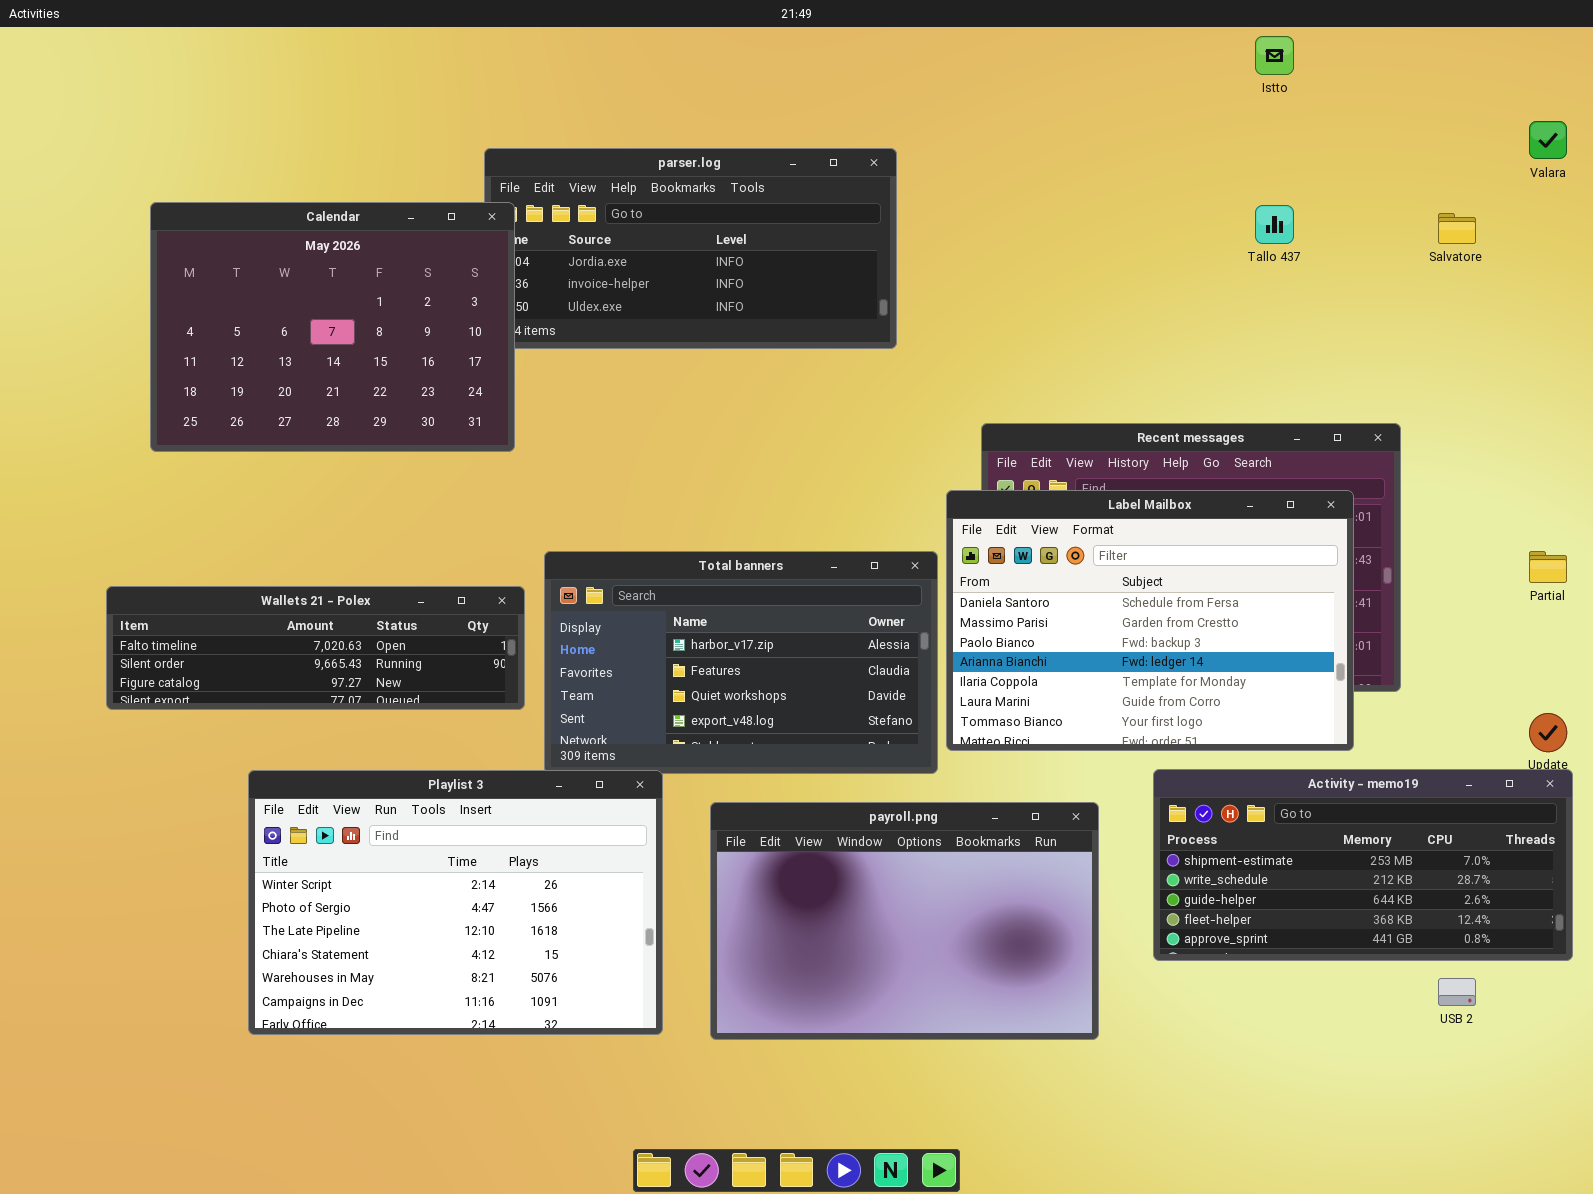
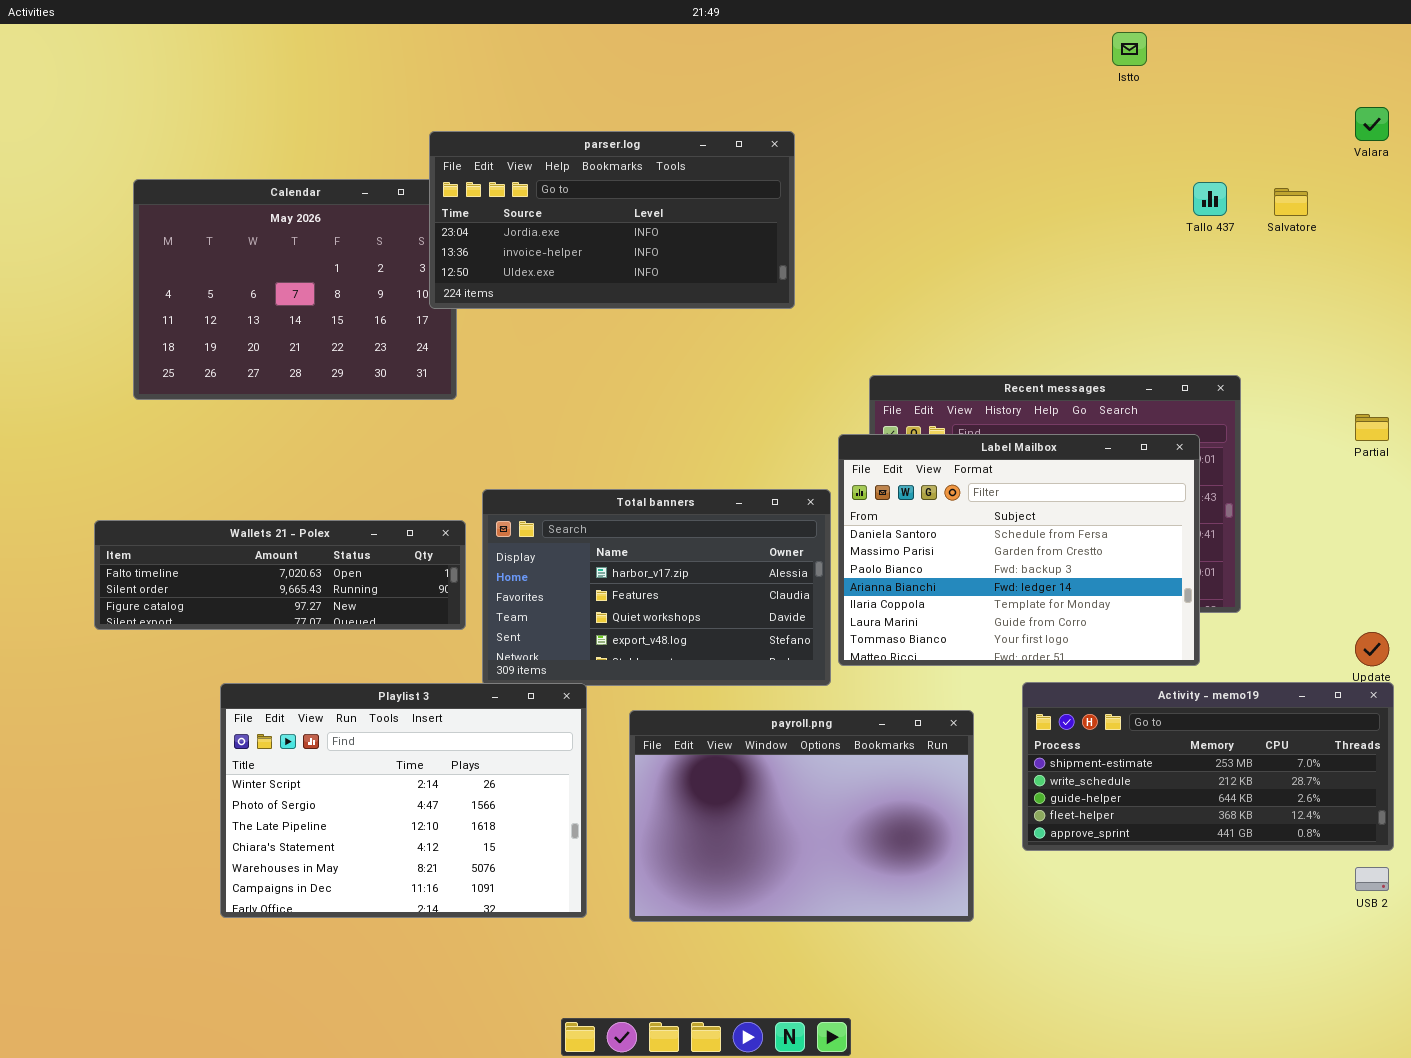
parser.log: [484,148,897,349] -> [429,131,795,309], raised
Tallo 437: [1255,205,1294,244] -> [1193,182,1227,216], moved
Partial: [1529,551,1567,583] -> [1355,414,1389,441], moved
USB 2: [1438,978,1476,1006] -> [1355,867,1389,891], moved

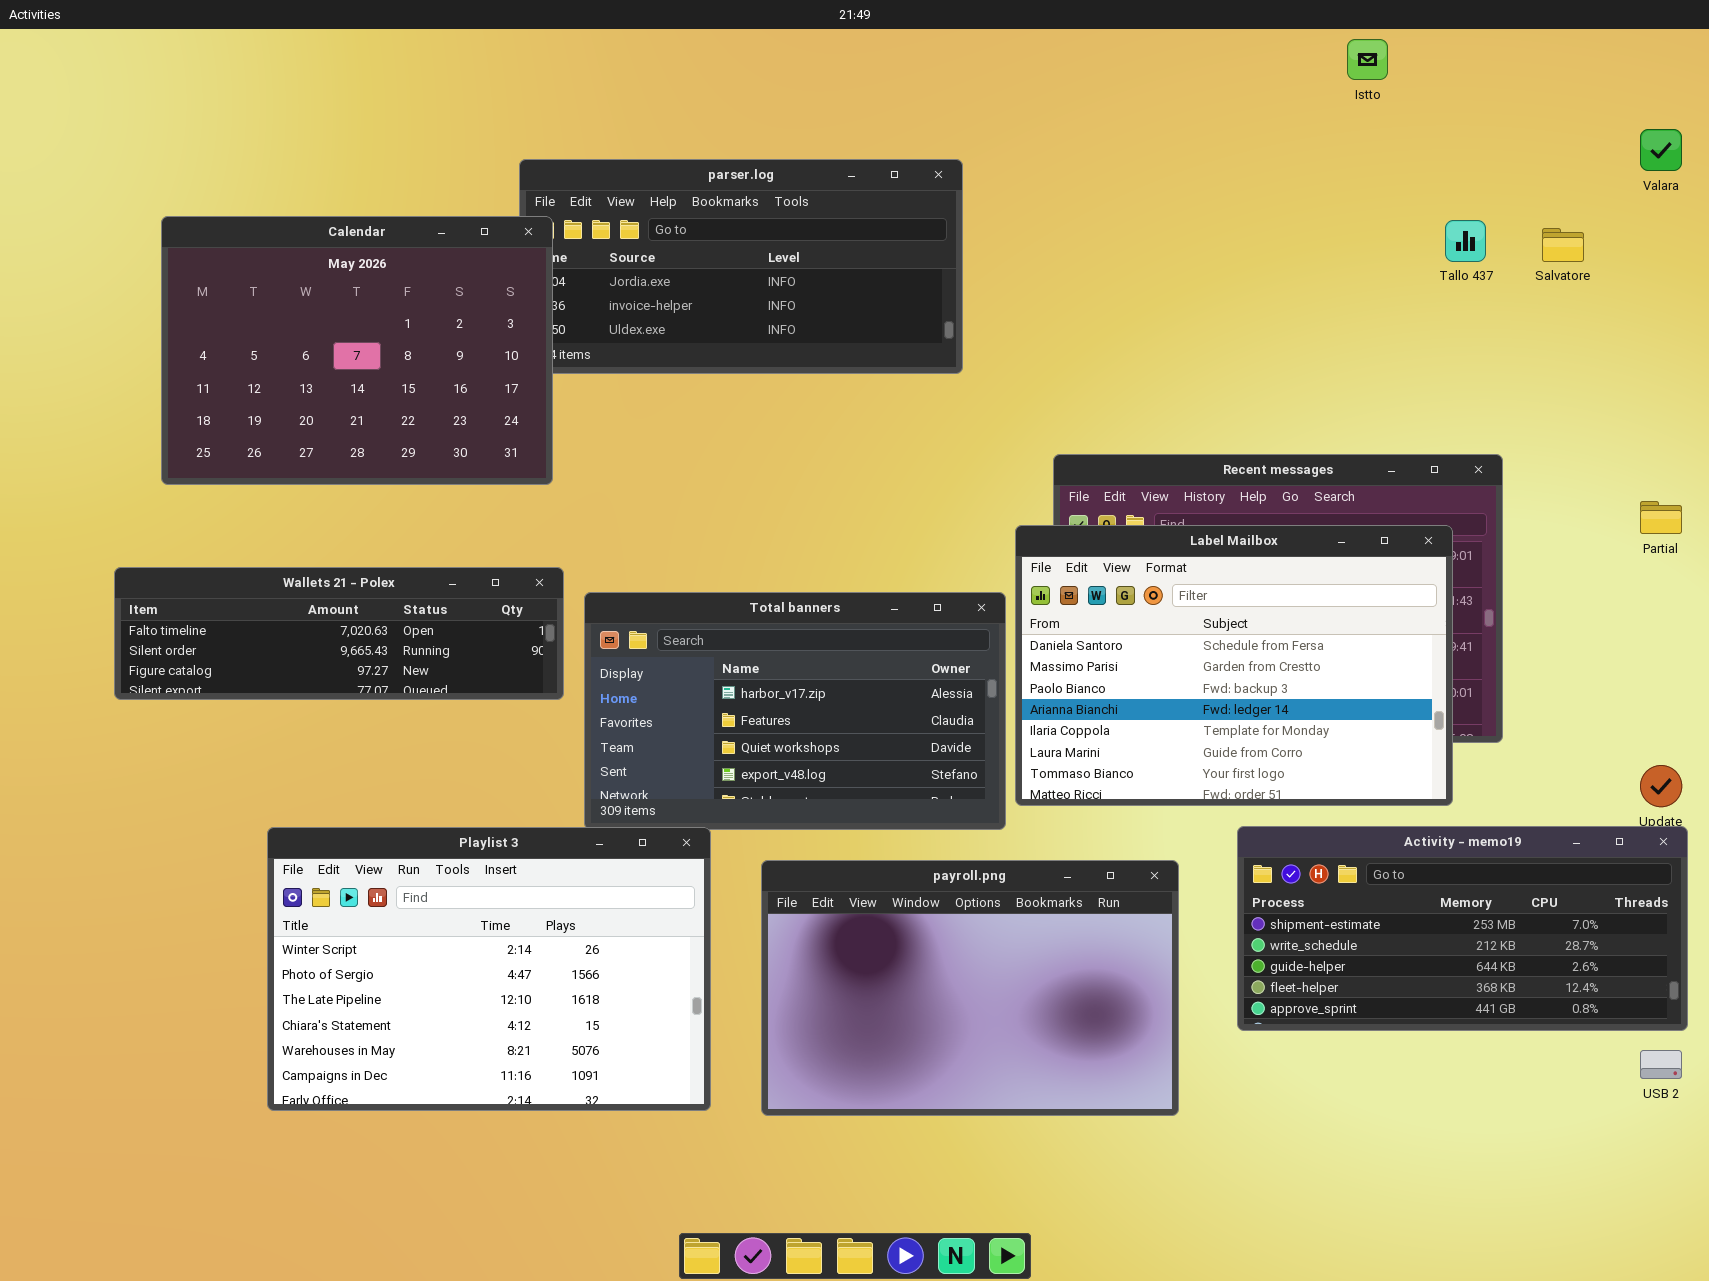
Calendar: [133,179,457,400] -> [161,216,553,485], raised
Wallets 21 - Polex: [94,520,466,630] -> [114,567,564,700], moved

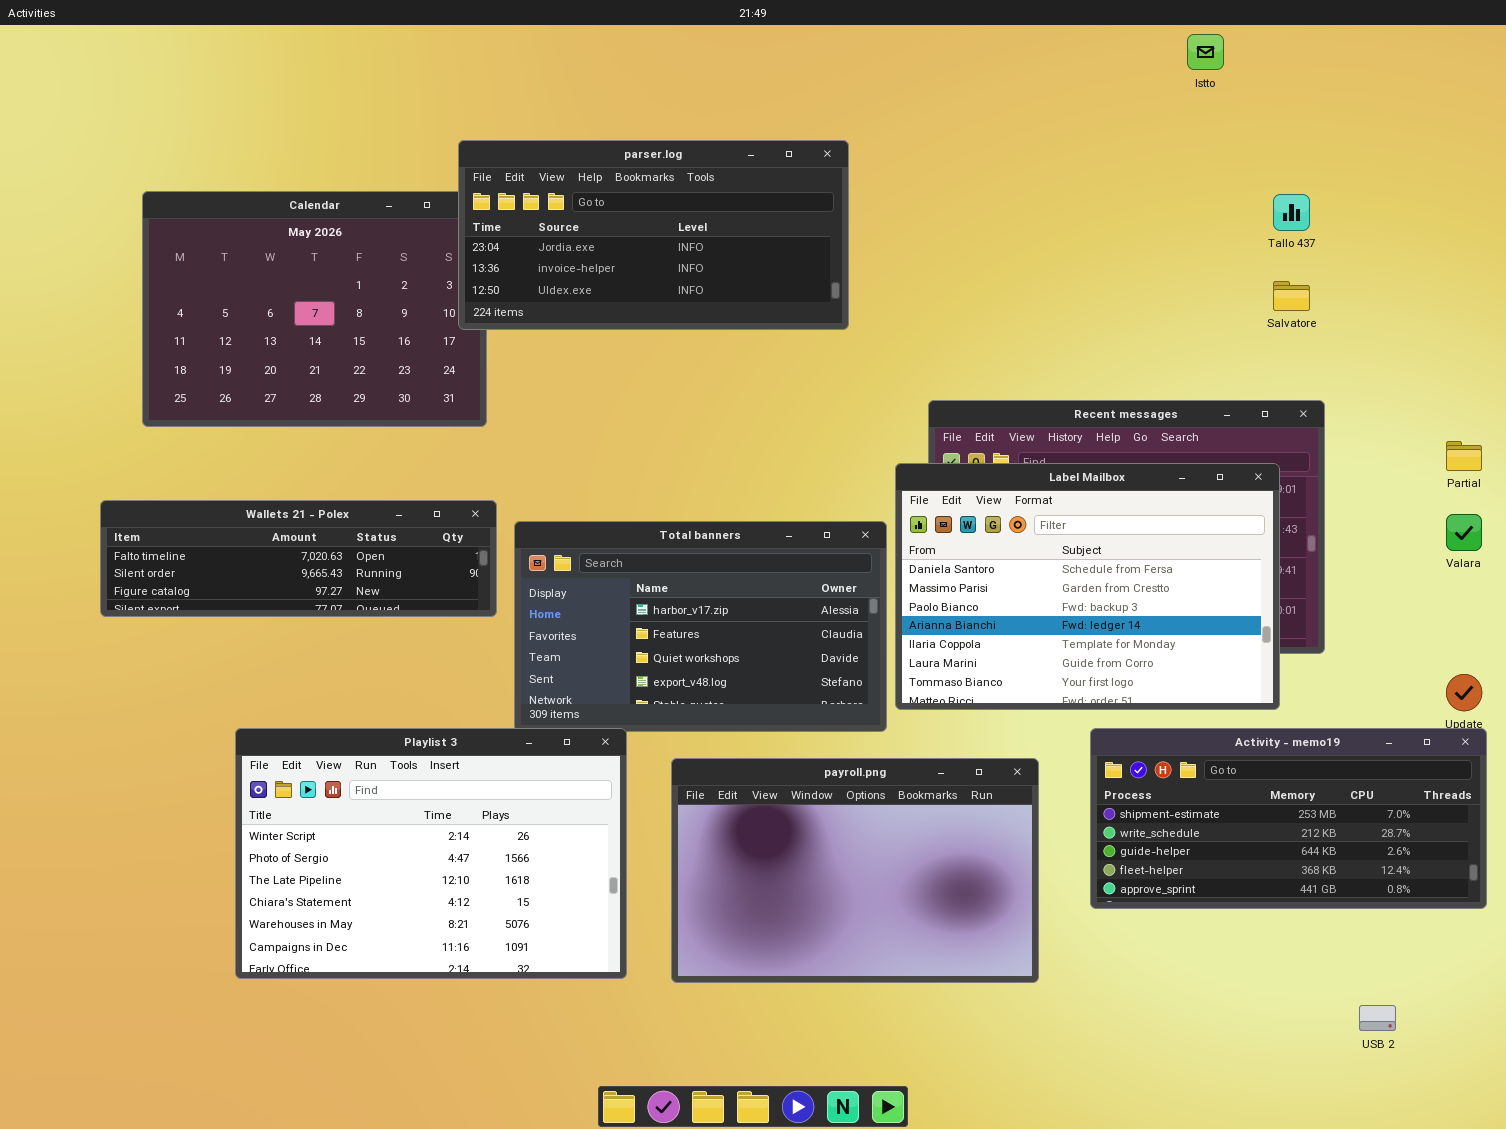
Valara: [1640,129,1682,171] -> [1446,514,1482,551], moved
parser.log: [519,159,963,374] -> [458,140,849,330], raised
Salvatore: [1542,228,1584,262] -> [1273,281,1310,311], moved
USB 2: [1640,1050,1682,1079] -> [1359,1005,1396,1031], moved

